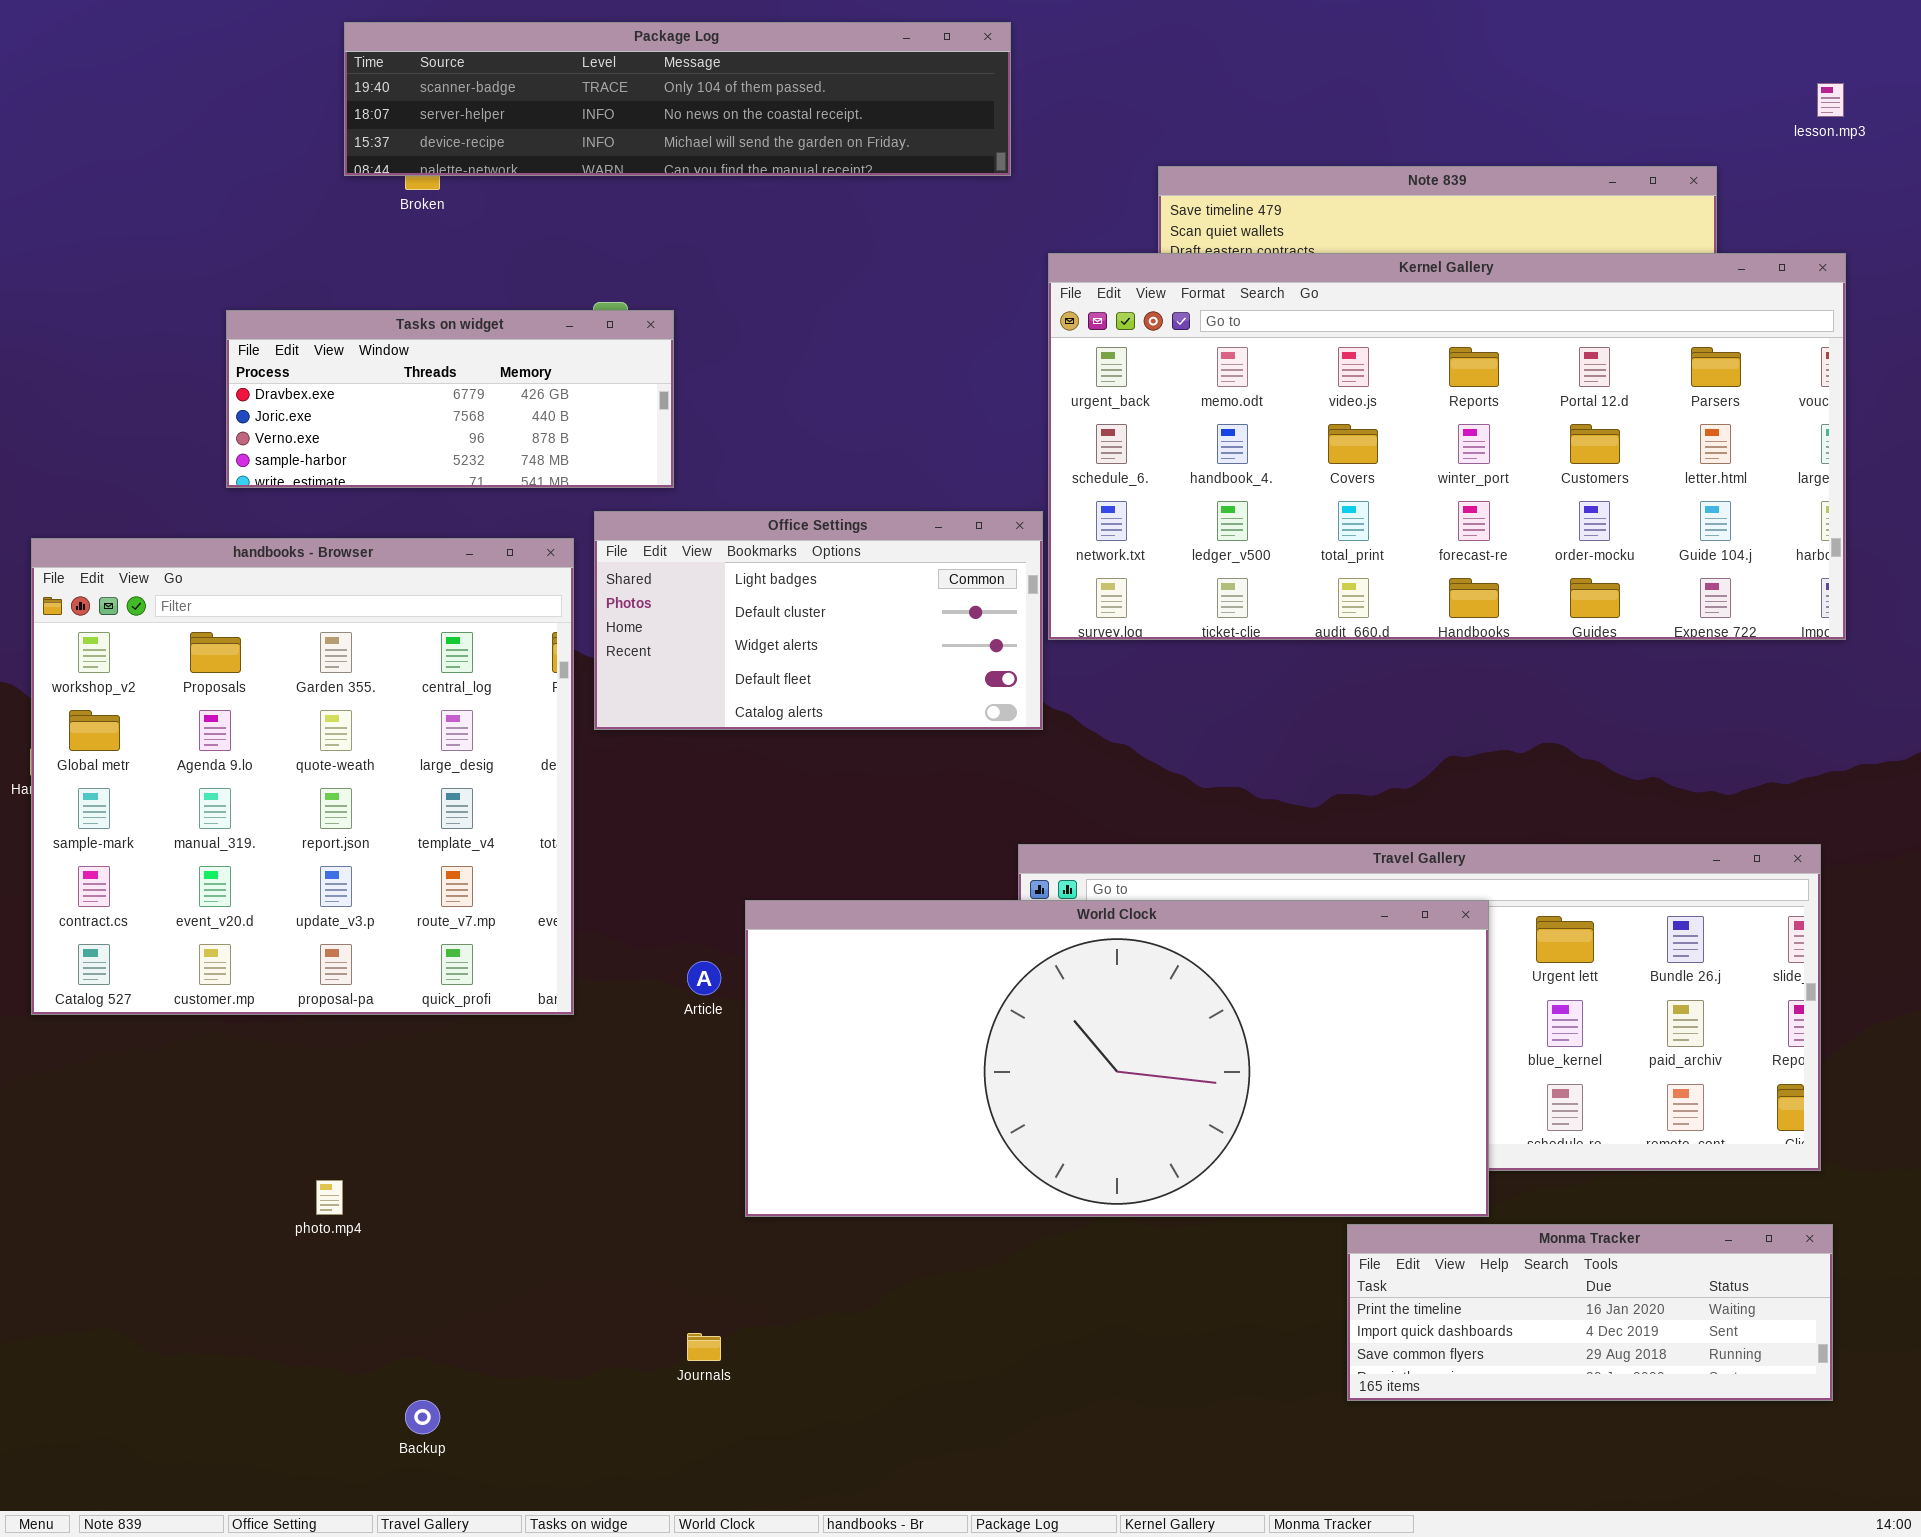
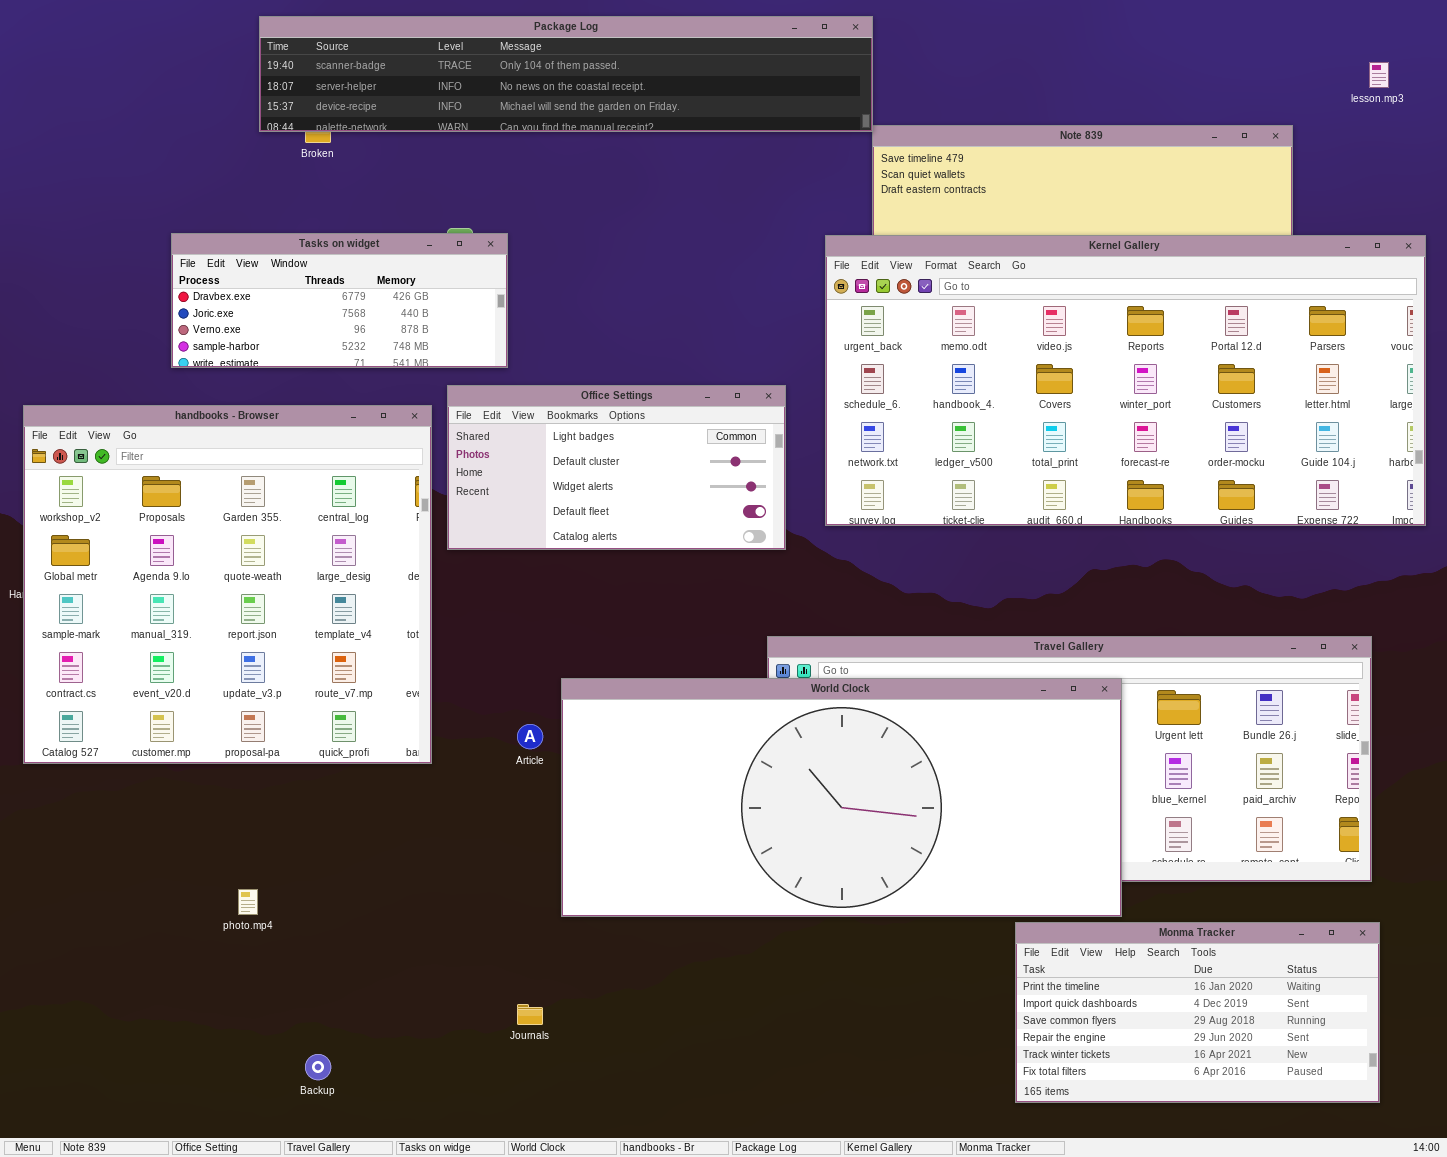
Package Log: [344,22,1011,176] -> [259,16,873,132], resized
Kernel Gallery: [1048,253,1846,640] -> [825,235,1426,526], moved
Monma Tracker: [1347,1224,1833,1401] -> [1015,922,1380,1103], resized

